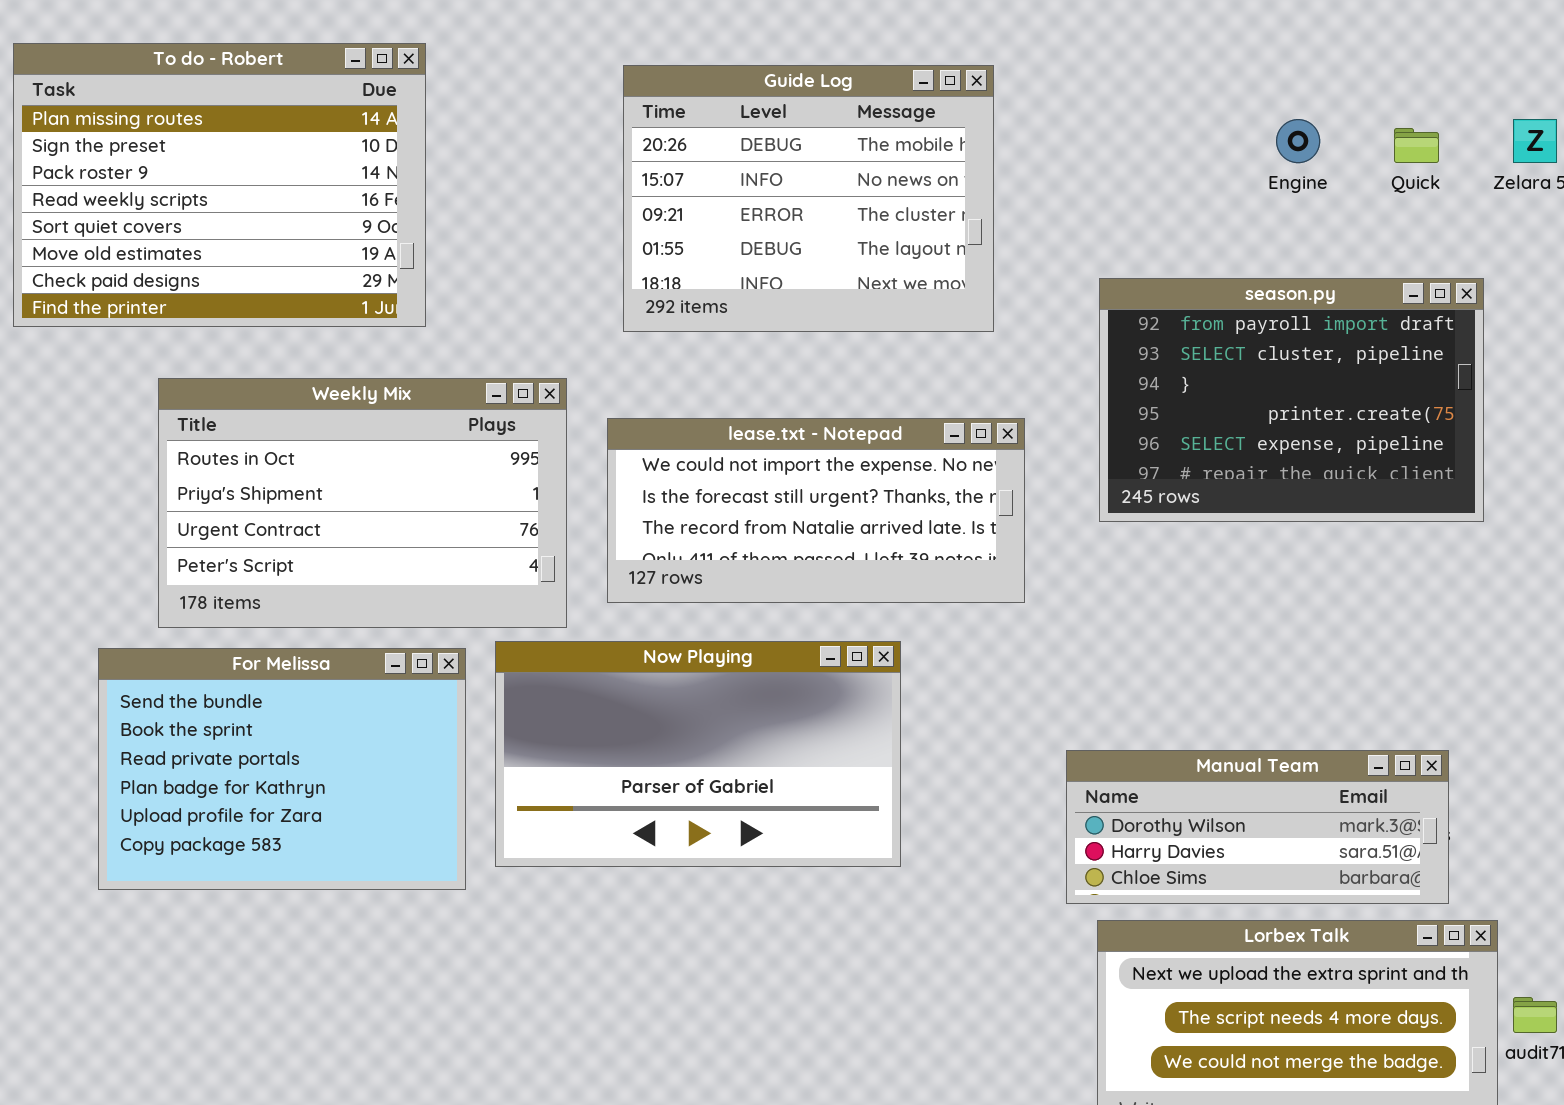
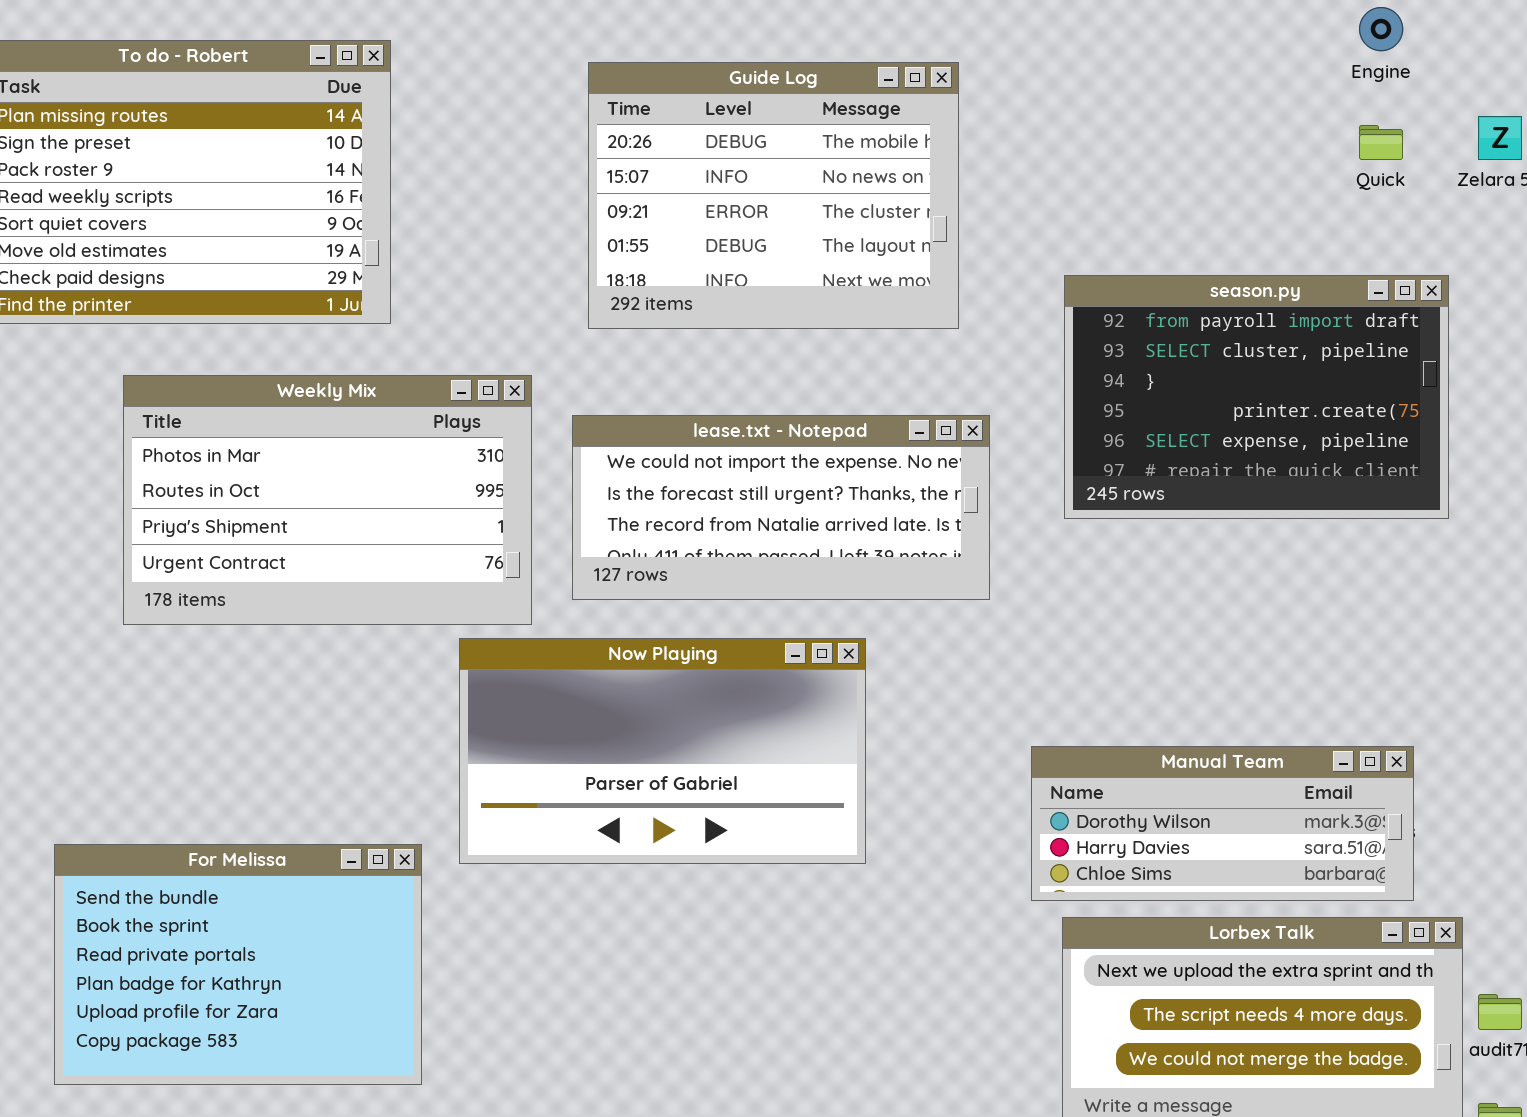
Engine: [1276,119,1320,163] -> [1359,7,1403,51], moved
Weekly Mix: [158,378,567,628] -> [123,375,532,625], scrolled up 1 row
For Melissa: [98,648,466,890] -> [54,844,422,1085], moved

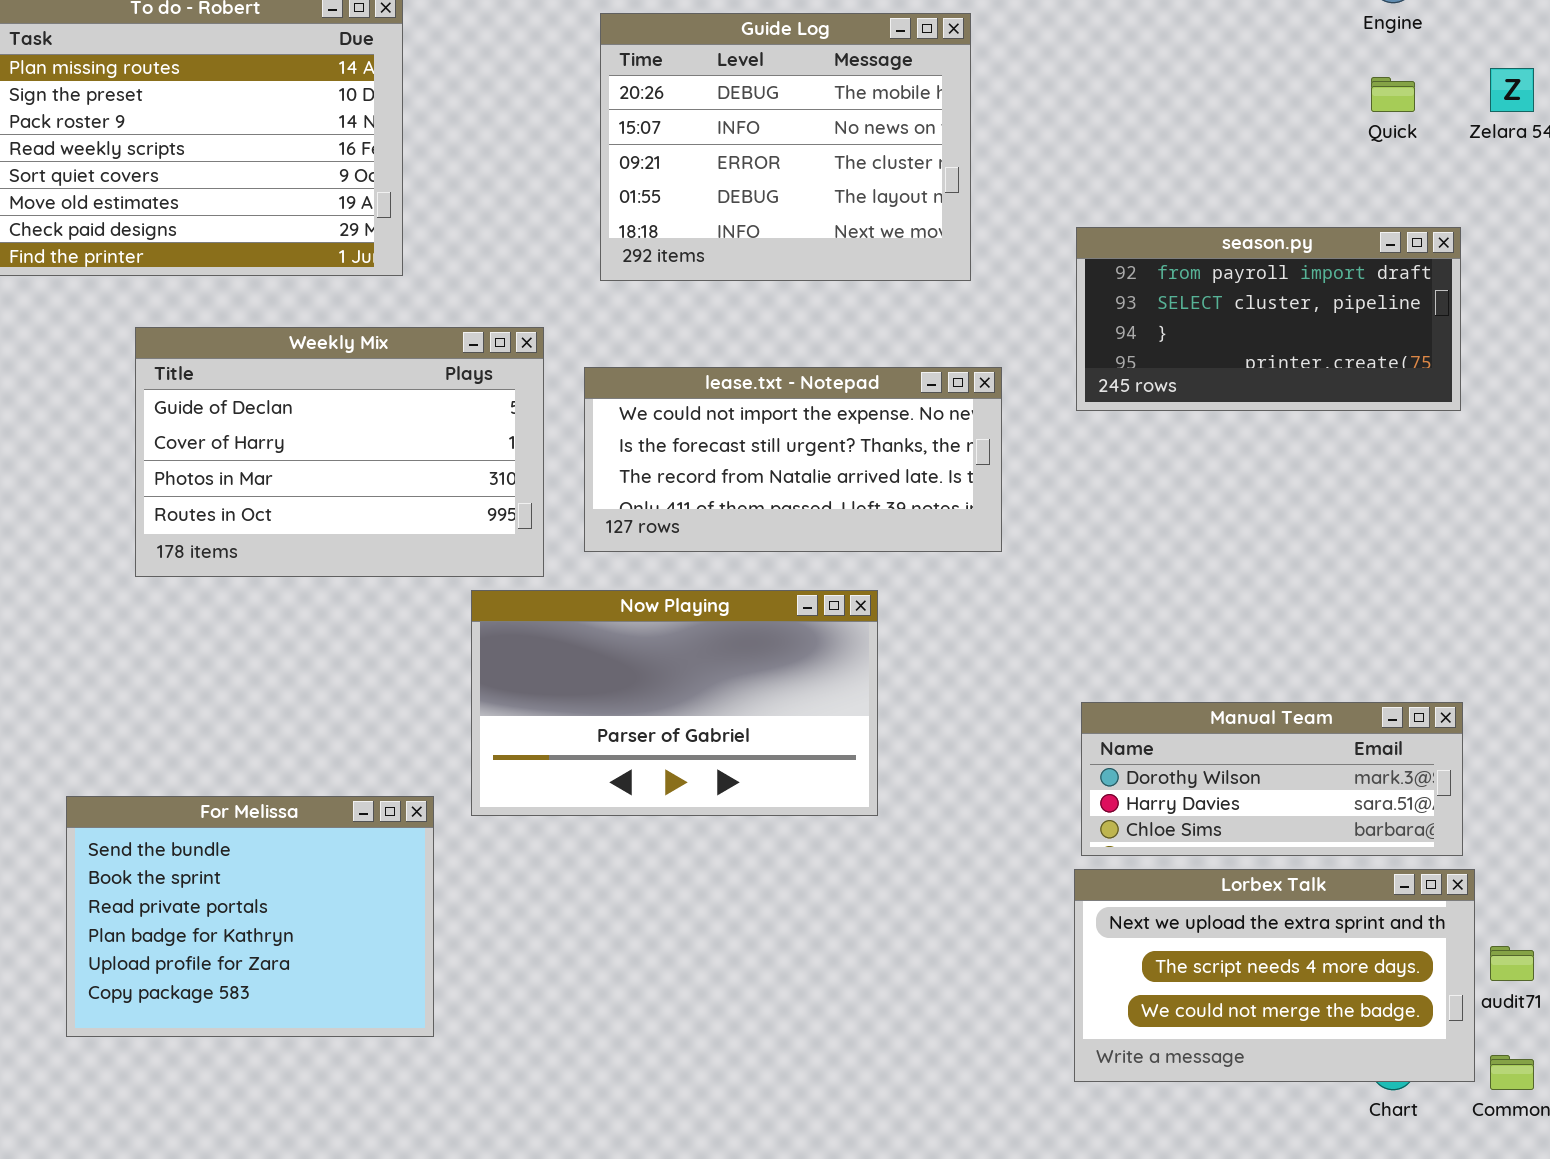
season.py: [1064,275,1449,519] -> [1076,227,1461,411], resized
Weekly Mix: [123,375,532,625] -> [135,327,544,577], scrolled up 2 rows
Manual Team: [1031,746,1414,901] -> [1081,702,1463,856], moved

